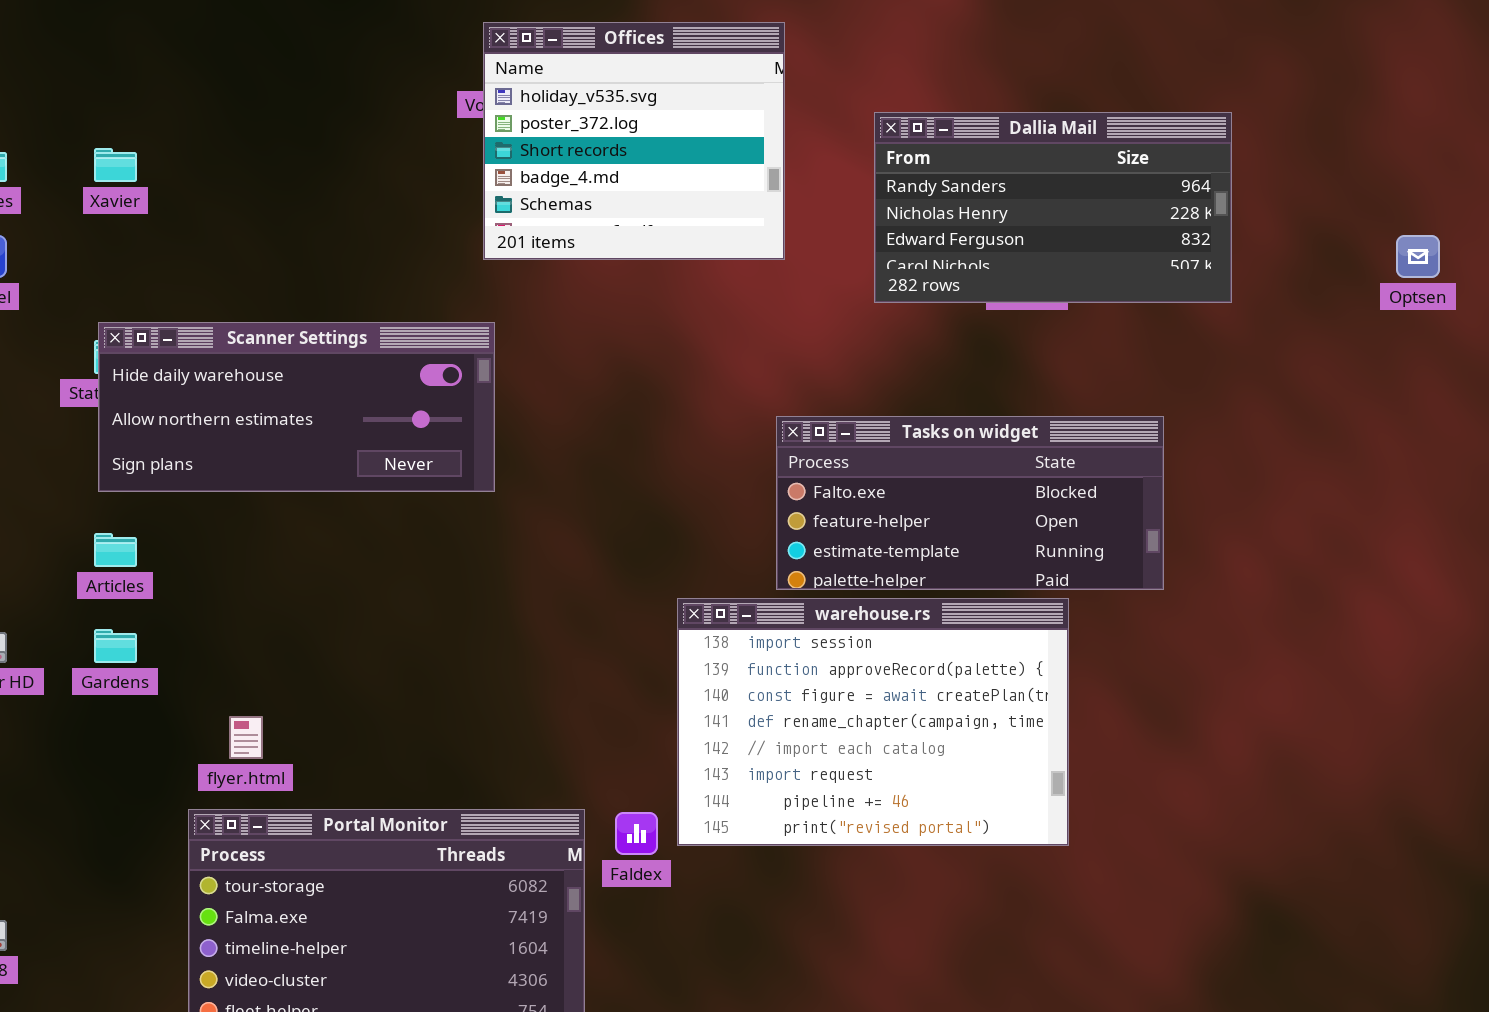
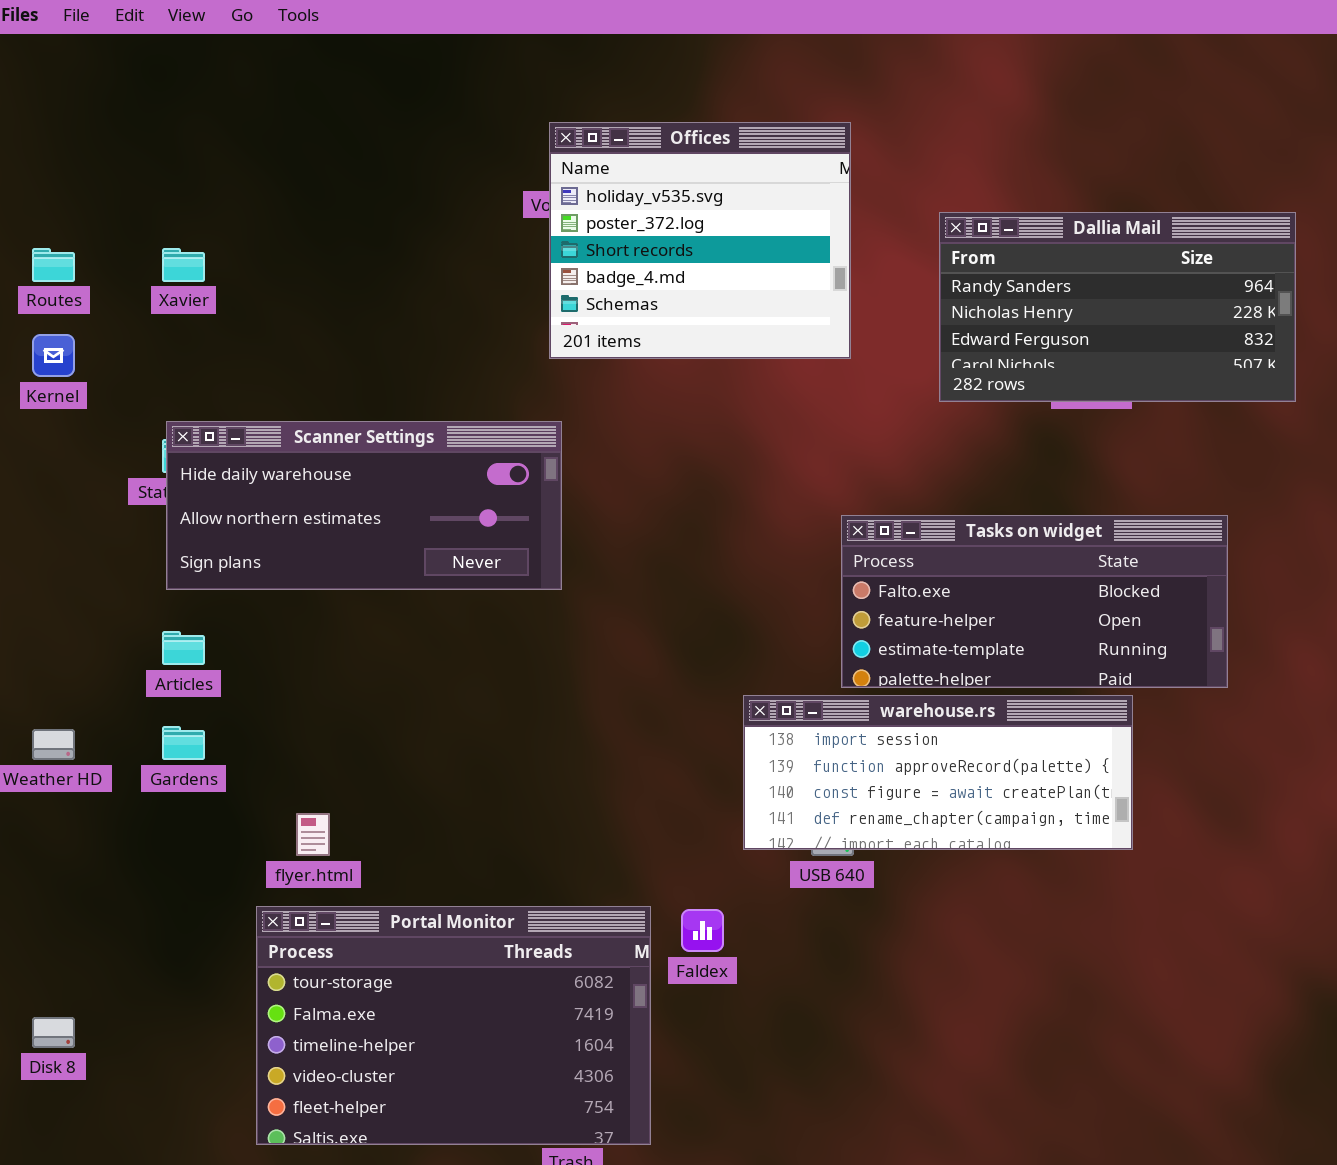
warehouse.rs: [677,598,1069,846] -> [743,695,1133,850], resized

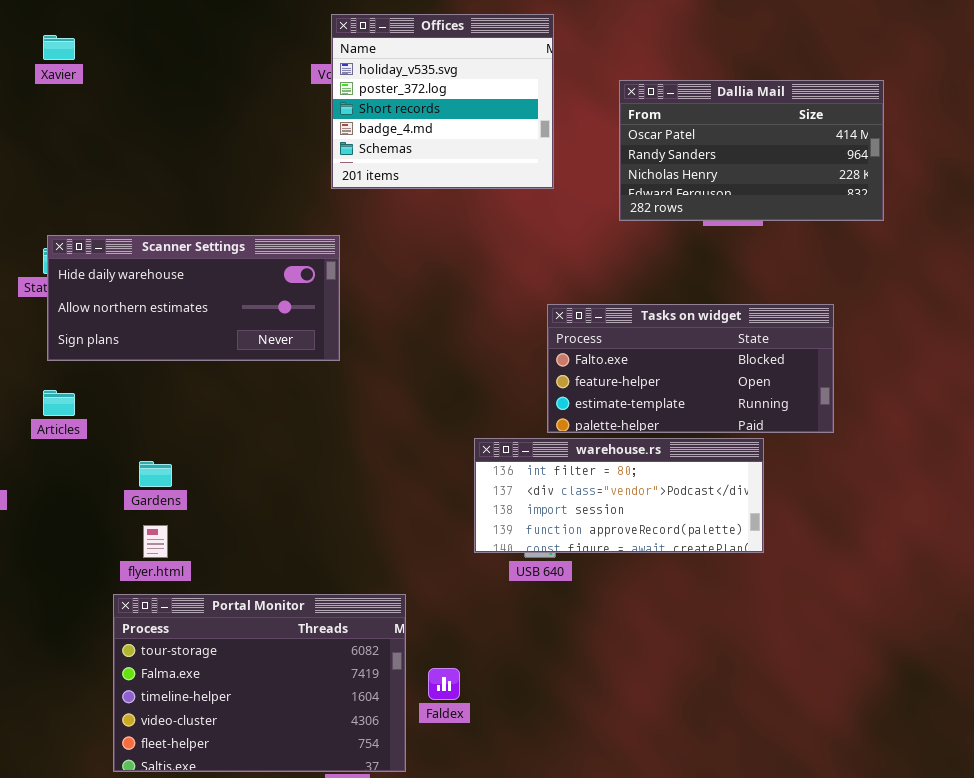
Dallia Mail: [939,212,1296,402] -> [619,80,884,221], scrolled up 1 row
Xavier: [162,248,205,282] -> [43,35,75,60], moved
warehouse.rs: [743,695,1133,850] -> [474,438,764,553], scrolled up 2 rows
Gardens: [162,726,205,760] -> [139,461,172,487], moved
Faldex: [681,909,724,952] -> [428,668,460,700], moved

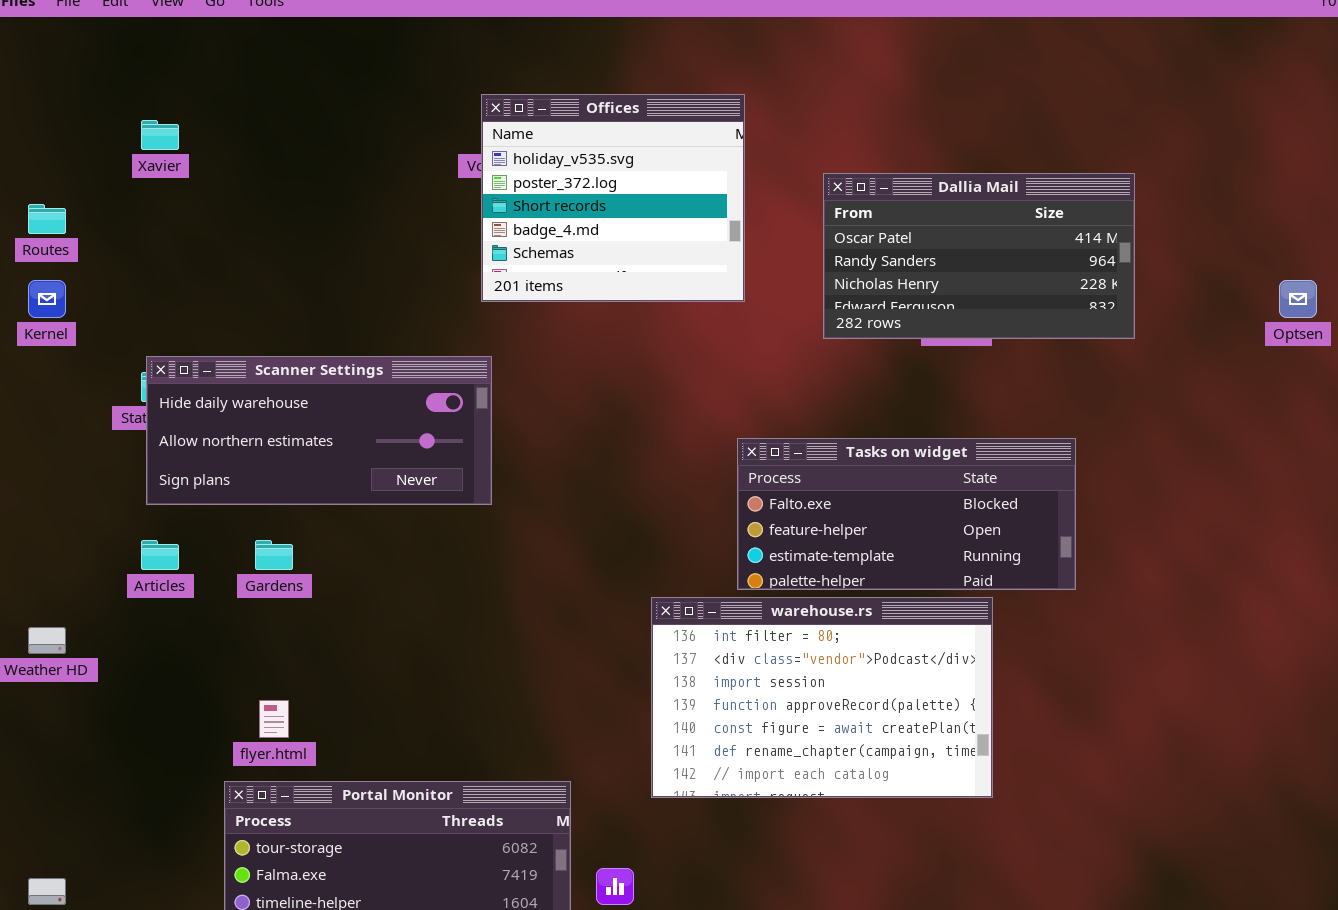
warehouse.rs: [474,438,764,553] -> [651,597,993,798], resized
Gardens: [139,461,172,487] -> [255,540,293,570], moved

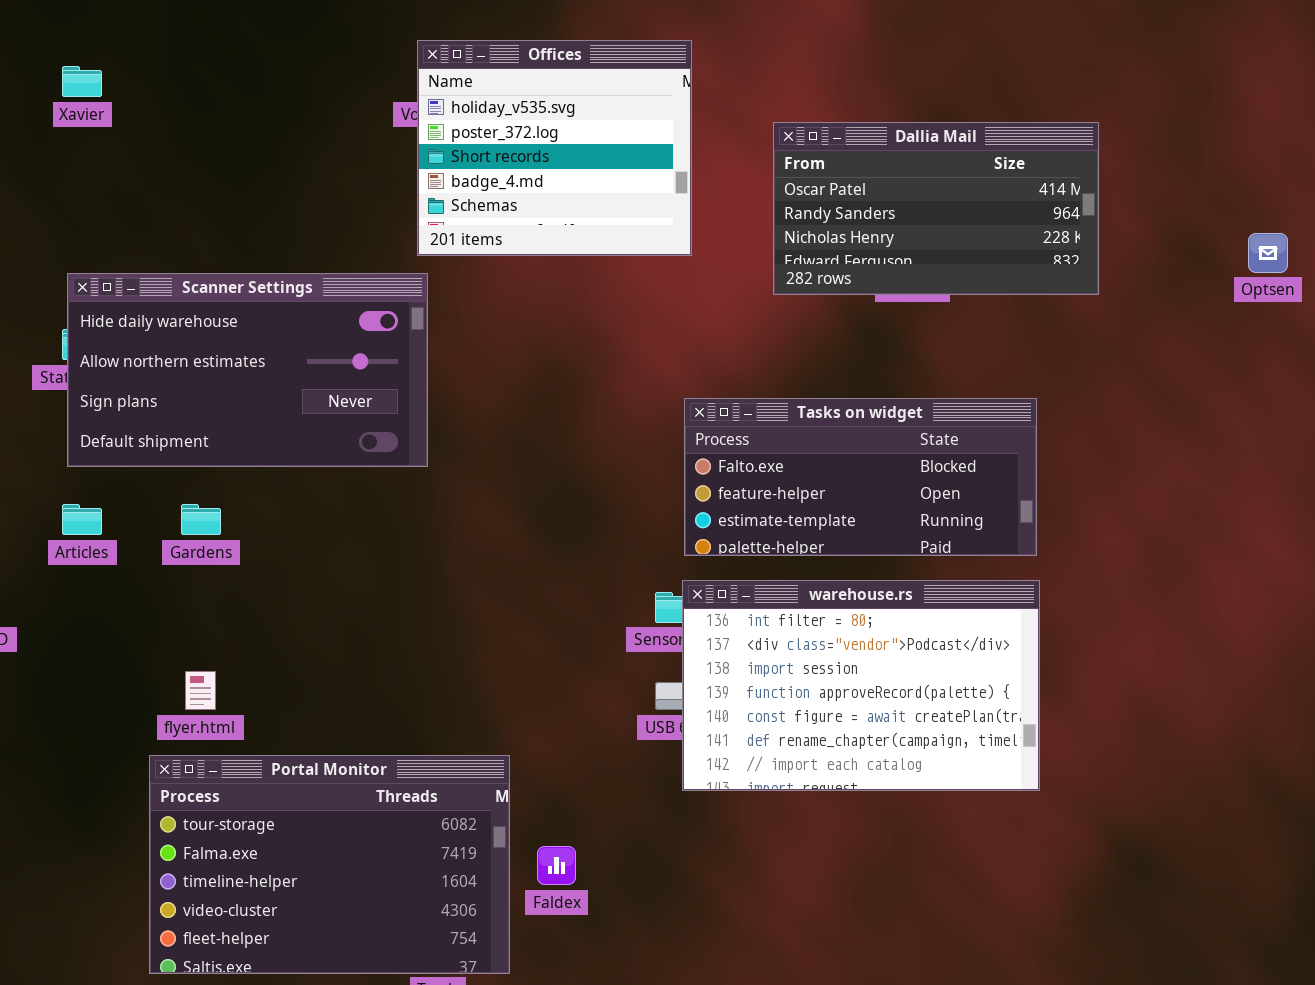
Scanner Settings: [146,356,492,505] -> [67,273,428,467], resized
warehouse.rs: [651,597,993,798] -> [682,580,1040,791], moved

